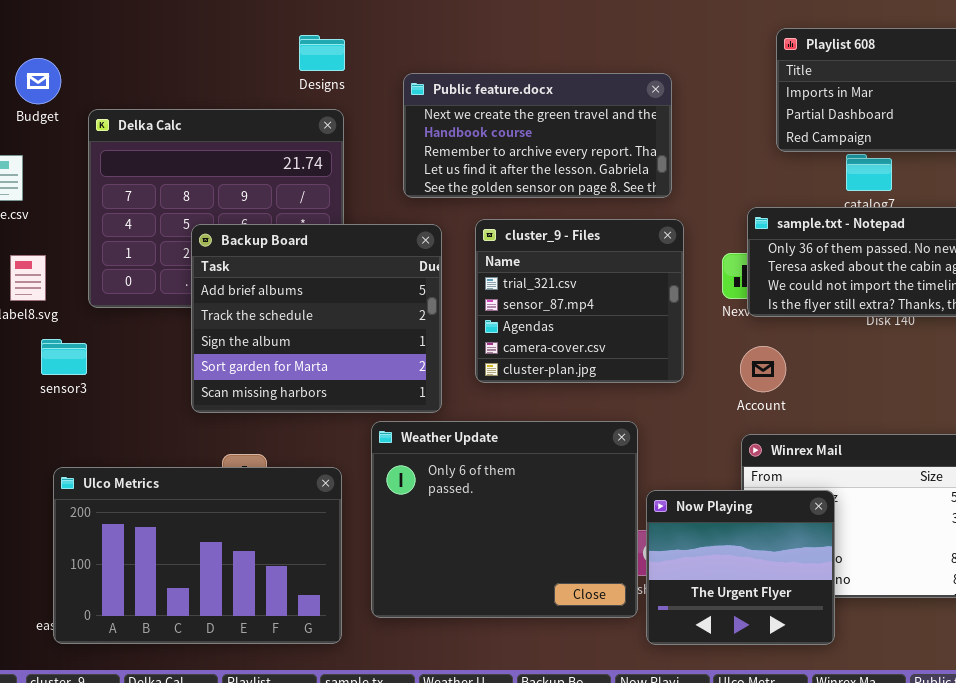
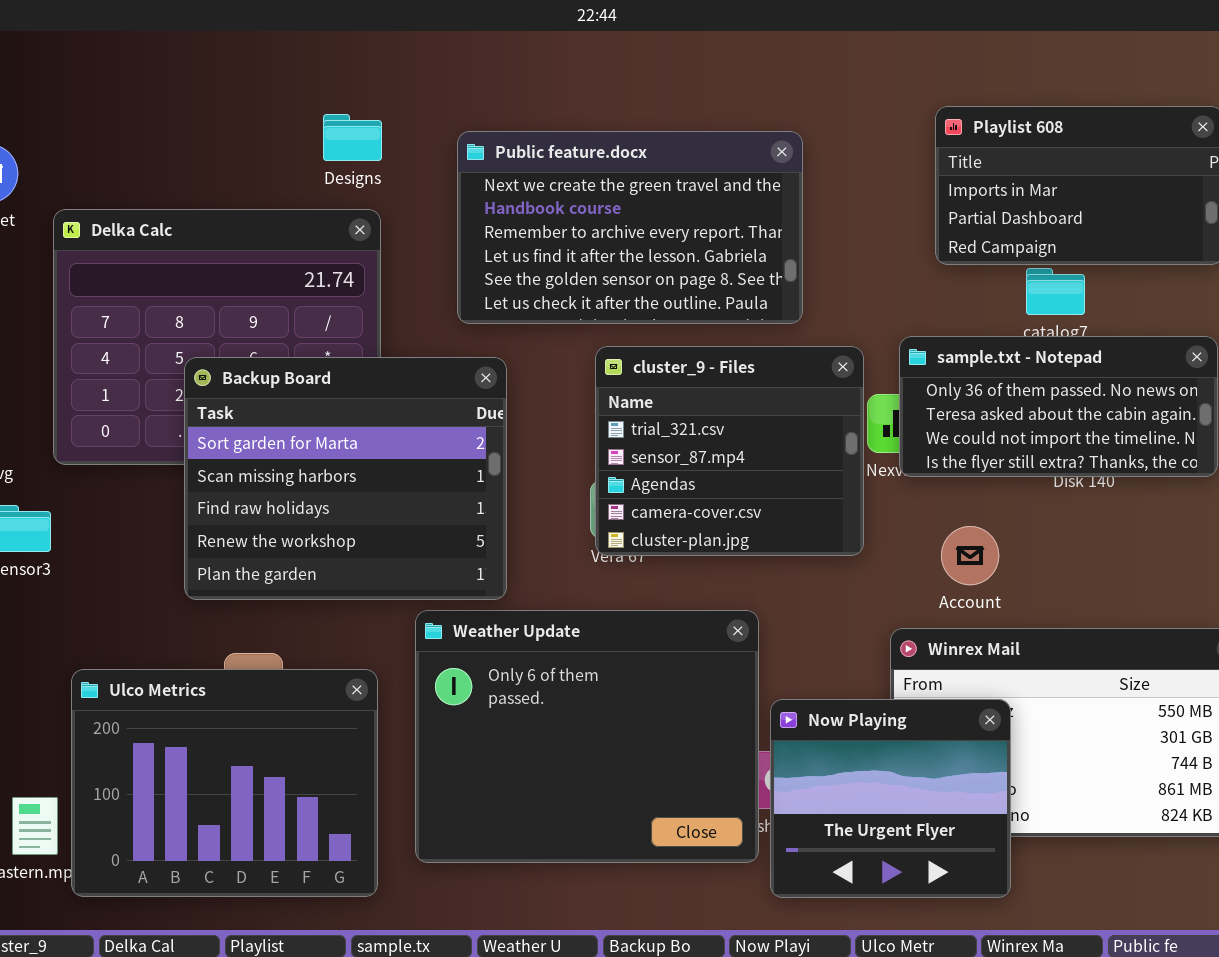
Public feature.docx: [403,73,672,198] -> [457,131,803,324], resized
cluster_9 - Files: [475,219,684,383] -> [595,346,864,556], moved
Backup Board: [191,224,442,413] -> [184,357,507,600], scrolled down 3 rows
Account: [740,346,786,392] -> [941,526,999,585], moved
Ulco Metrics: [53,467,342,644] -> [71,669,378,897], resized

